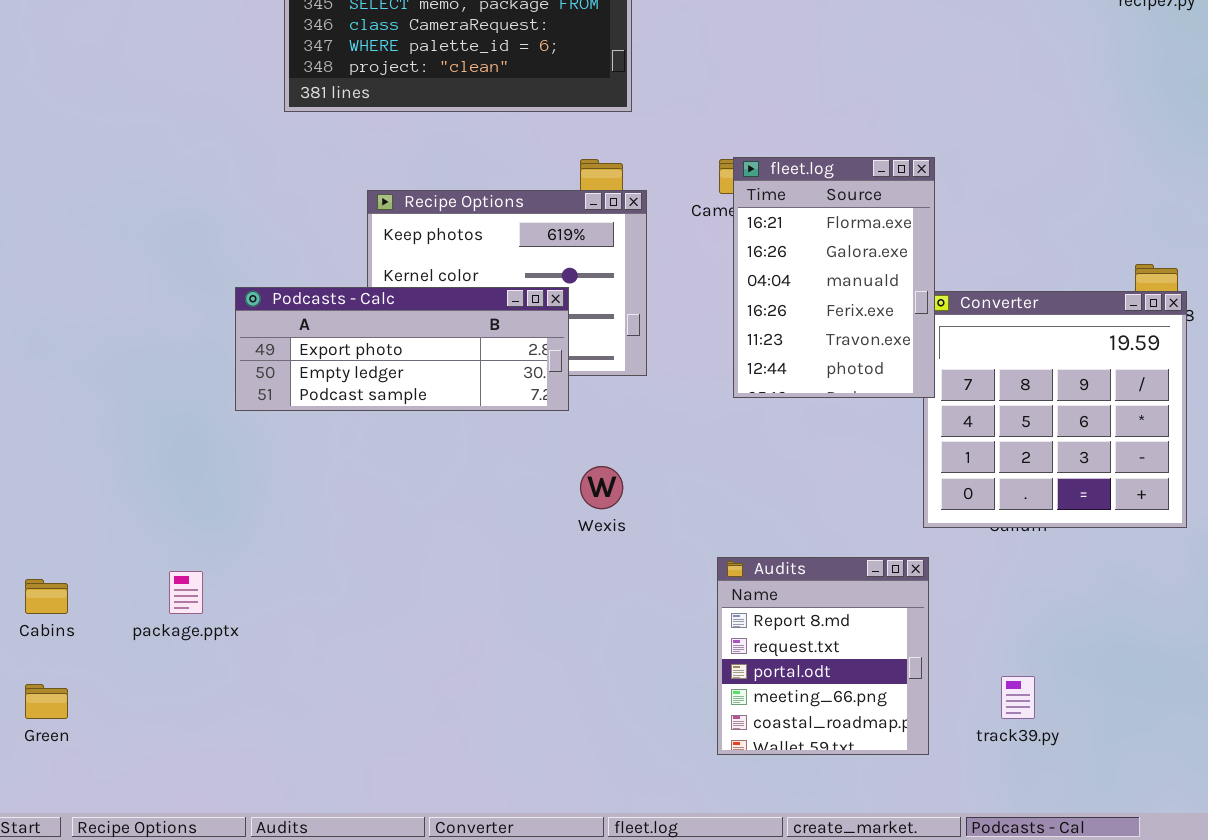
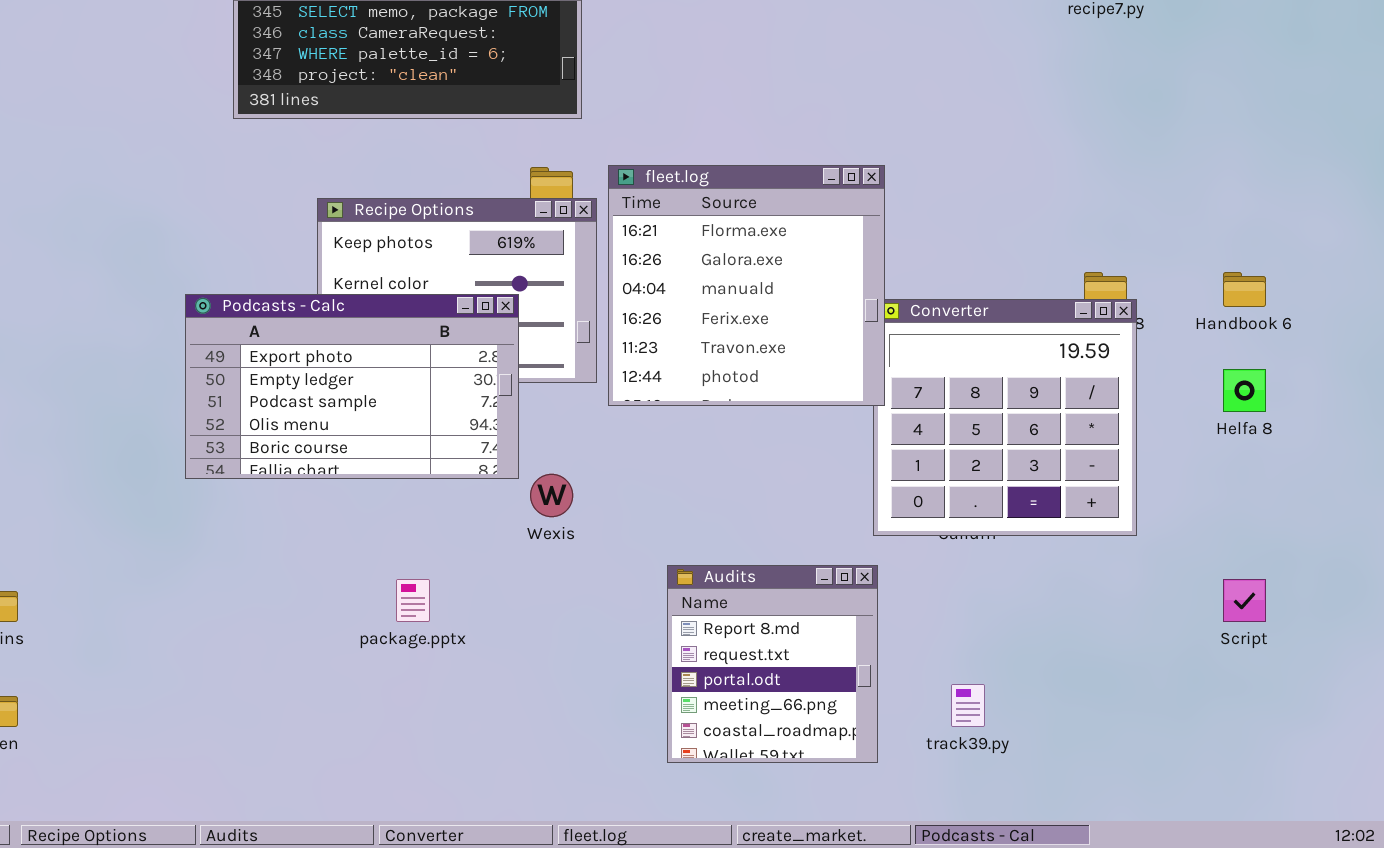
fleet.log: [733,157,935,398] -> [608,165,885,406], resized
Podcasts - Calc: [235,287,569,411] -> [185,294,519,479], resized
package.pptx: [169,571,203,614] -> [396,579,430,622], moved

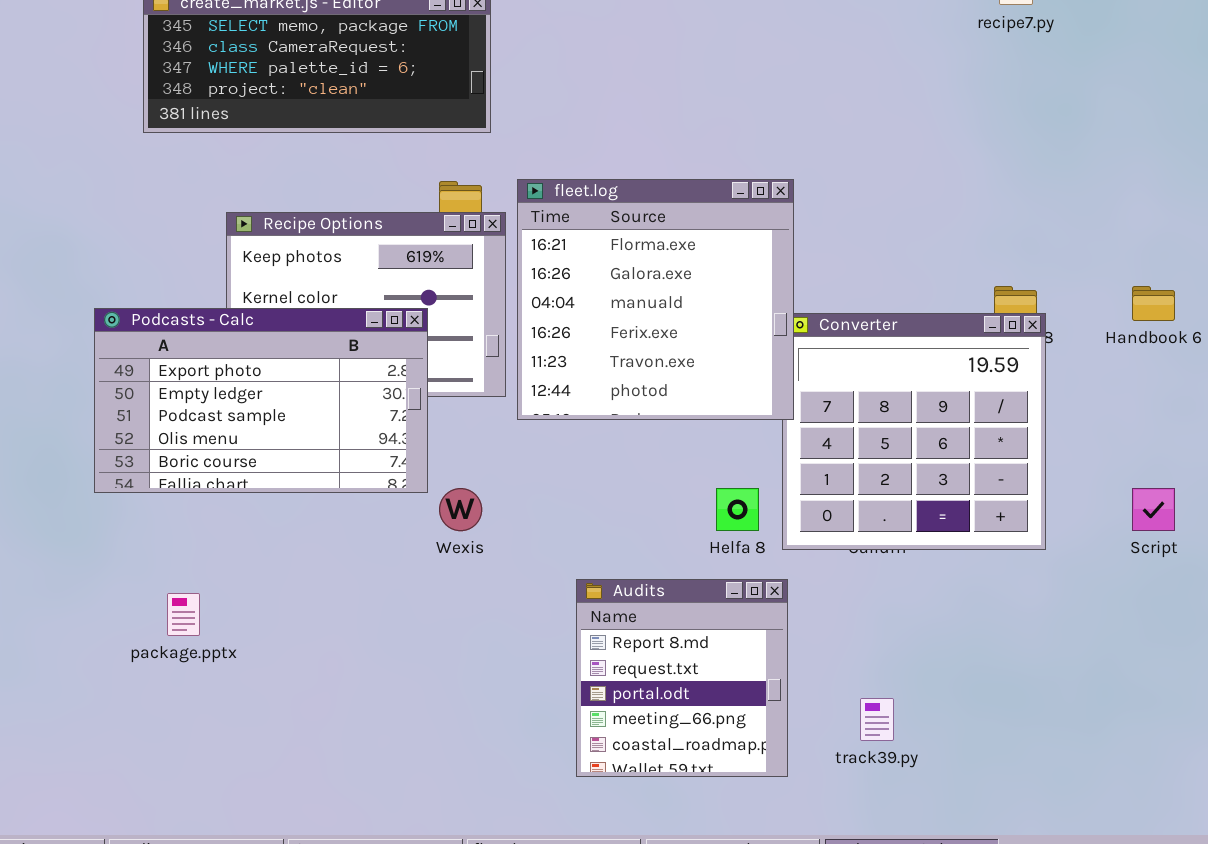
Helfa 8: [1223,369,1266,412] -> [716,488,759,531], moved
package.pptx: [396,579,430,622] -> [167,593,200,636], moved
Script: [1223,579,1266,622] -> [1132,488,1175,531], moved

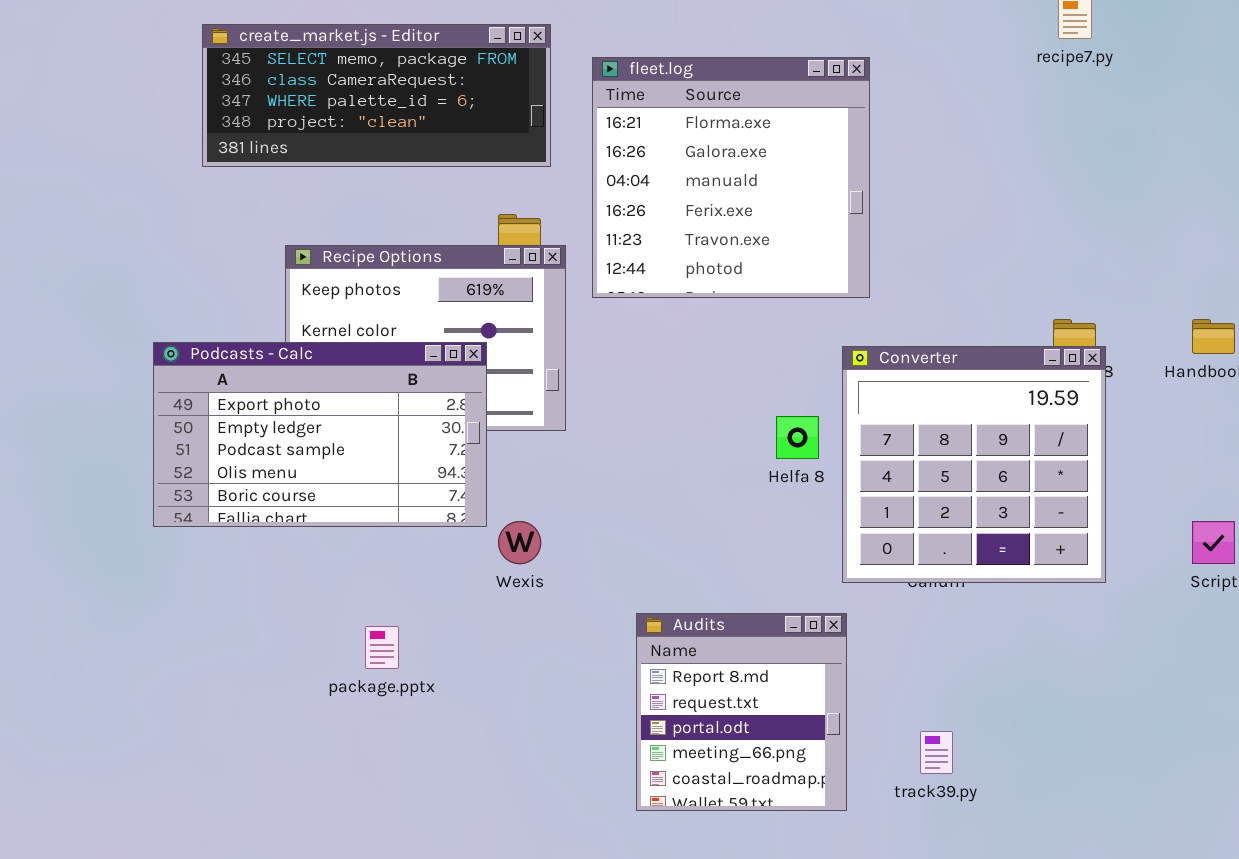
fleet.log: [517,179,794,420] -> [592,57,870,298], moved
Helfa 8: [716,488,759,531] -> [776,416,819,459], moved
package.pptx: [167,593,200,636] -> [365,626,399,669], moved

